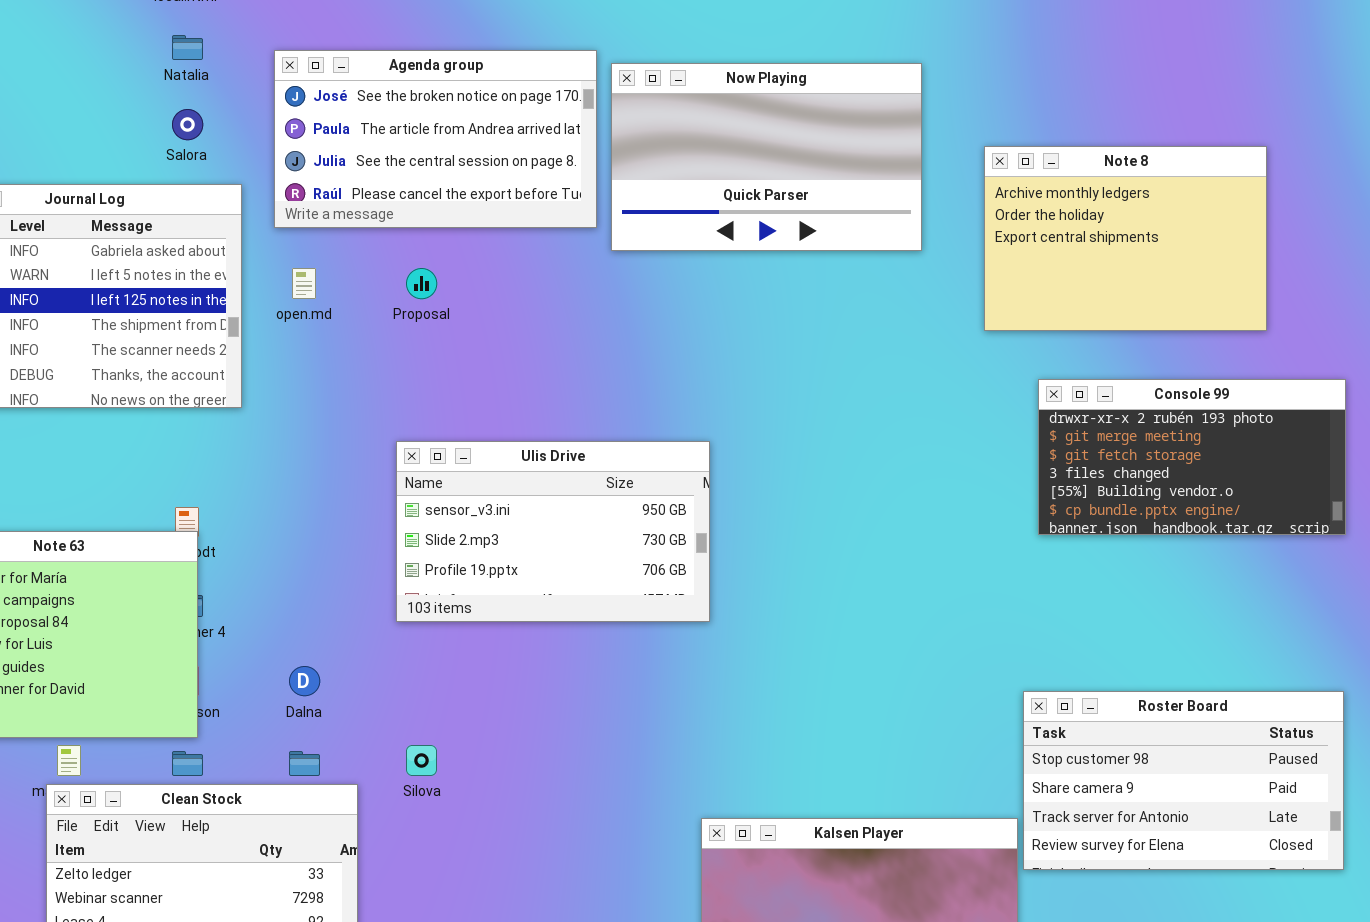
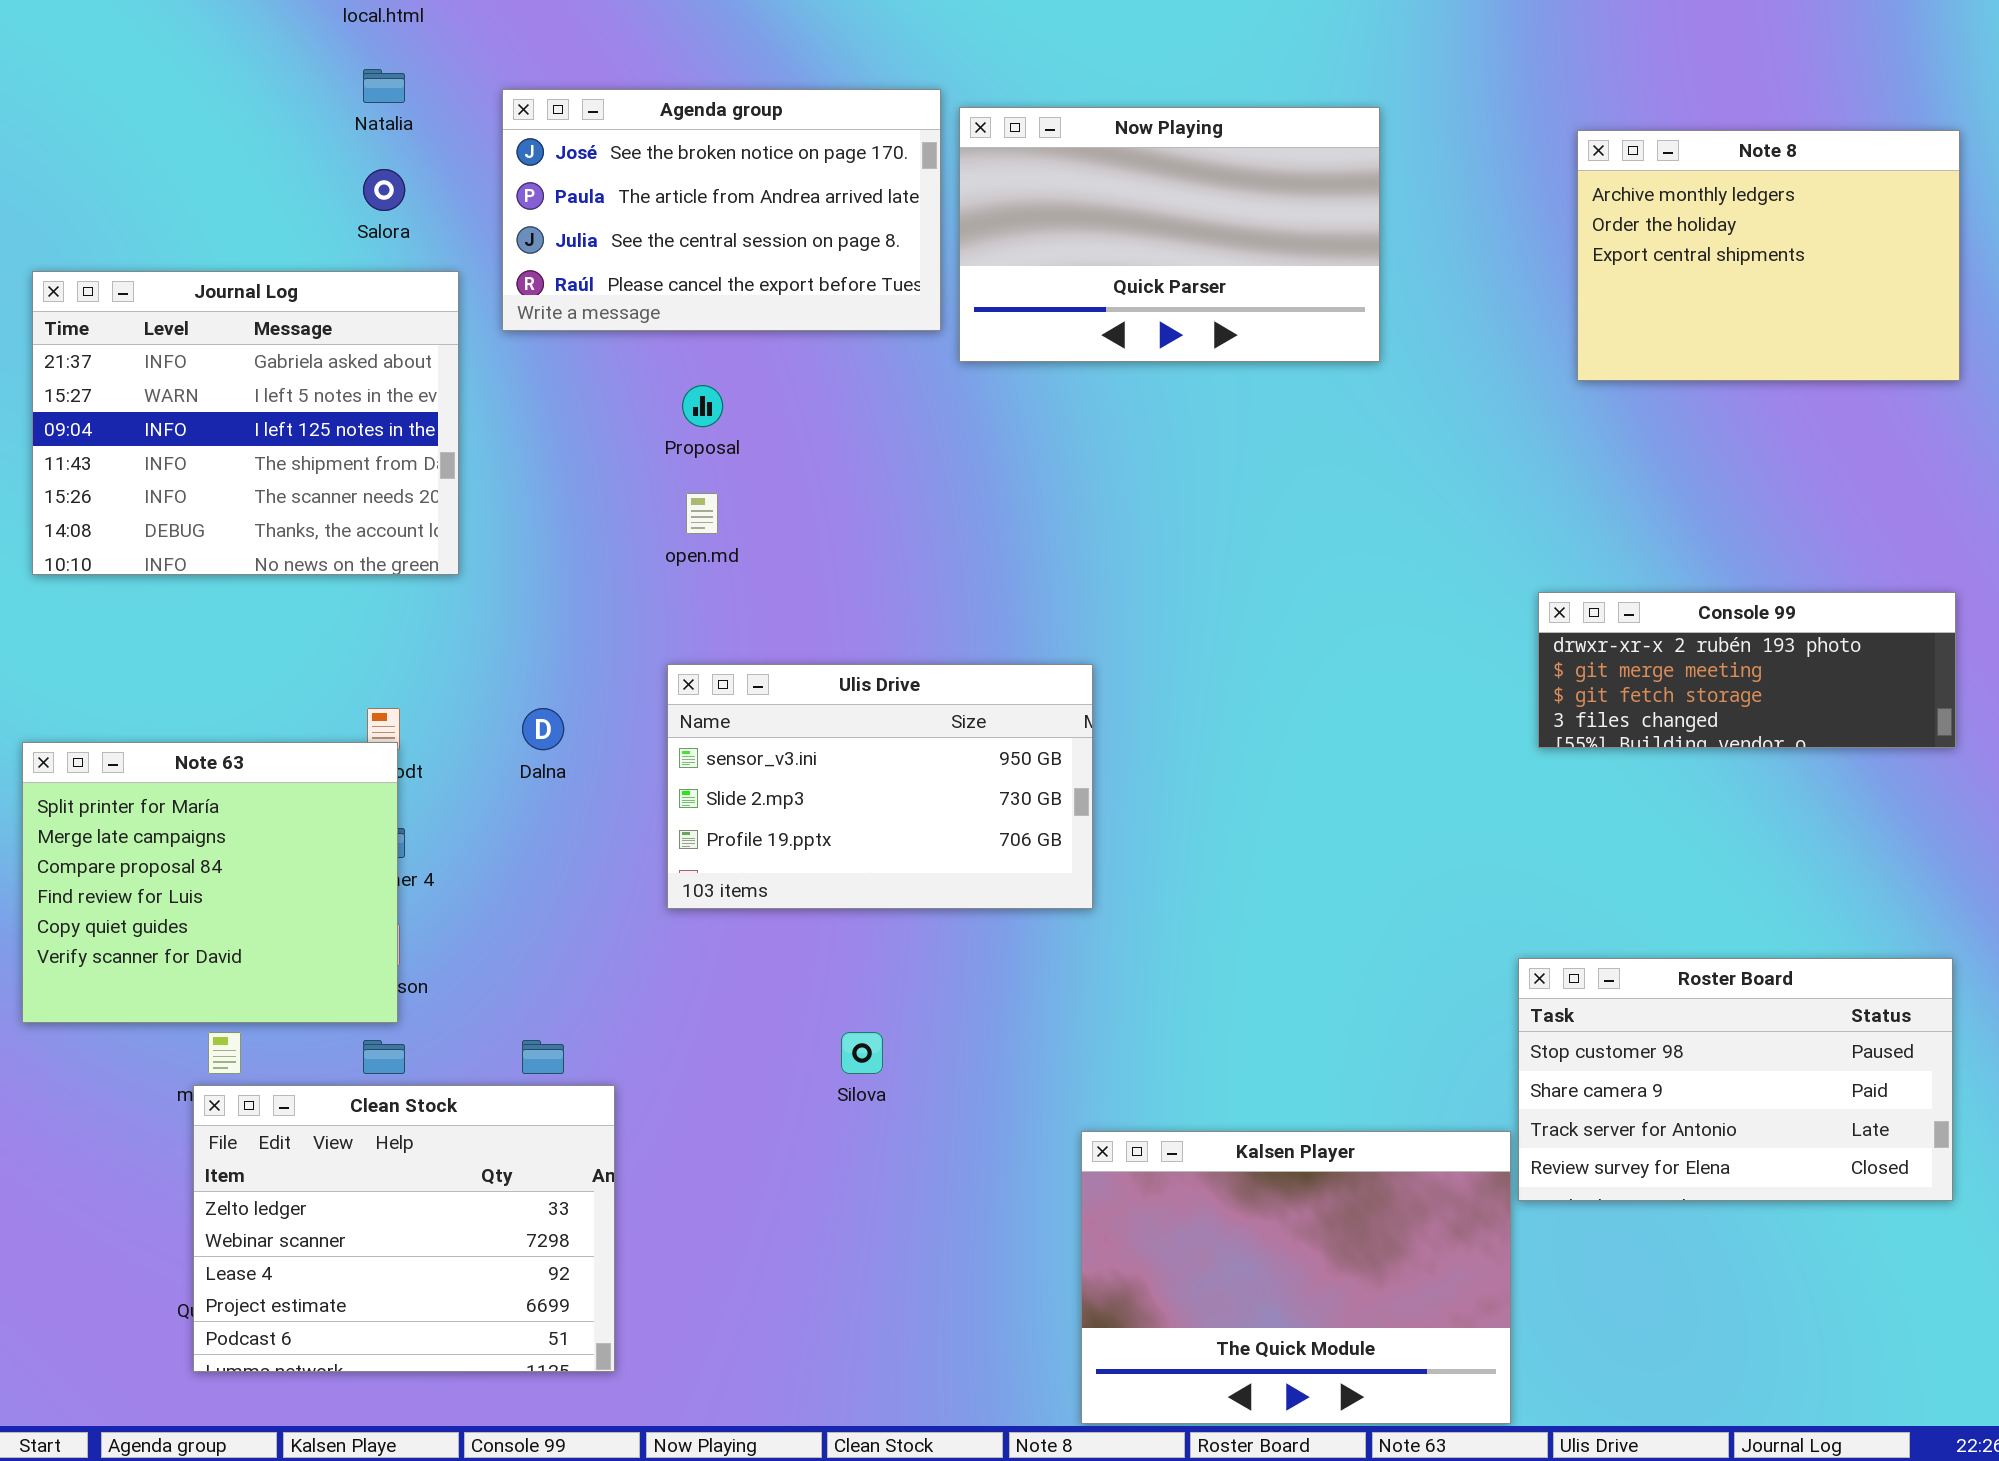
Note 8: [984,146,1267,331] -> [1577,130,1960,381], moved
open.md: [292,268,316,299] -> [686,493,718,534], moved
Console 99: [1038,379,1346,535] -> [1538,592,1956,748], resized
Ulis Drive: [396,441,710,622] -> [667,664,1093,909], moved
Dalna: [289,666,320,696] -> [522,708,564,750], moved
Silova: [406,745,437,776] -> [841,1032,883,1074], moved

